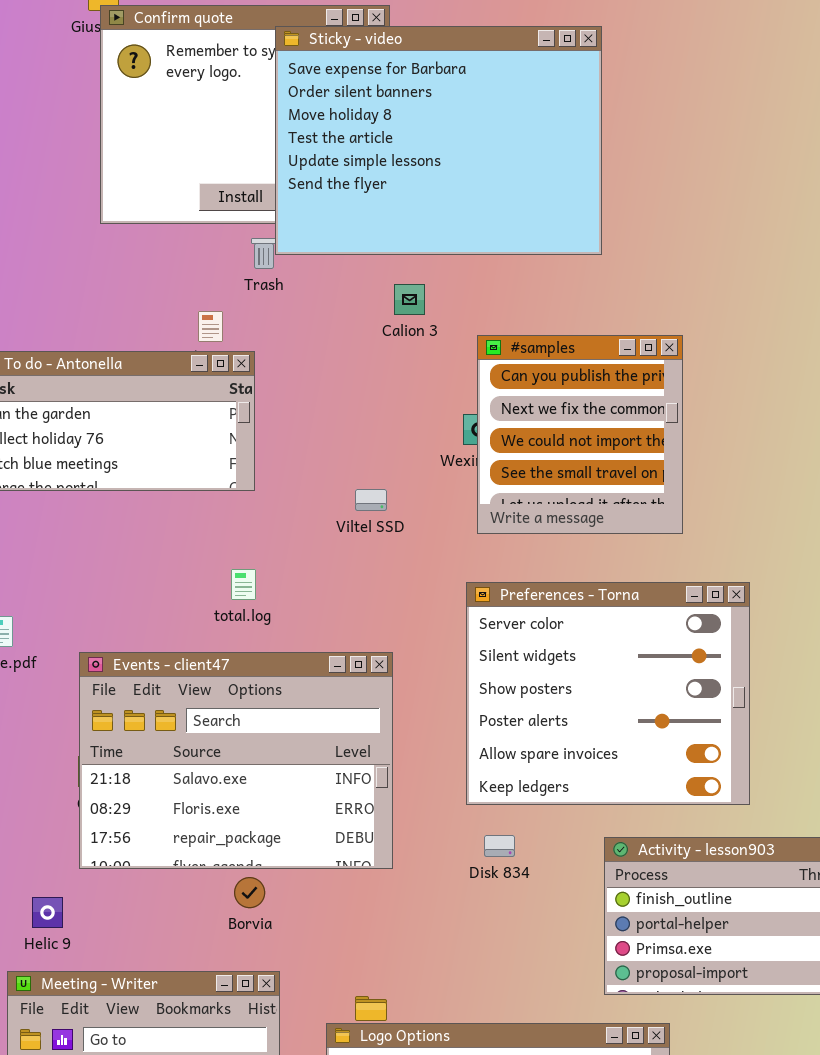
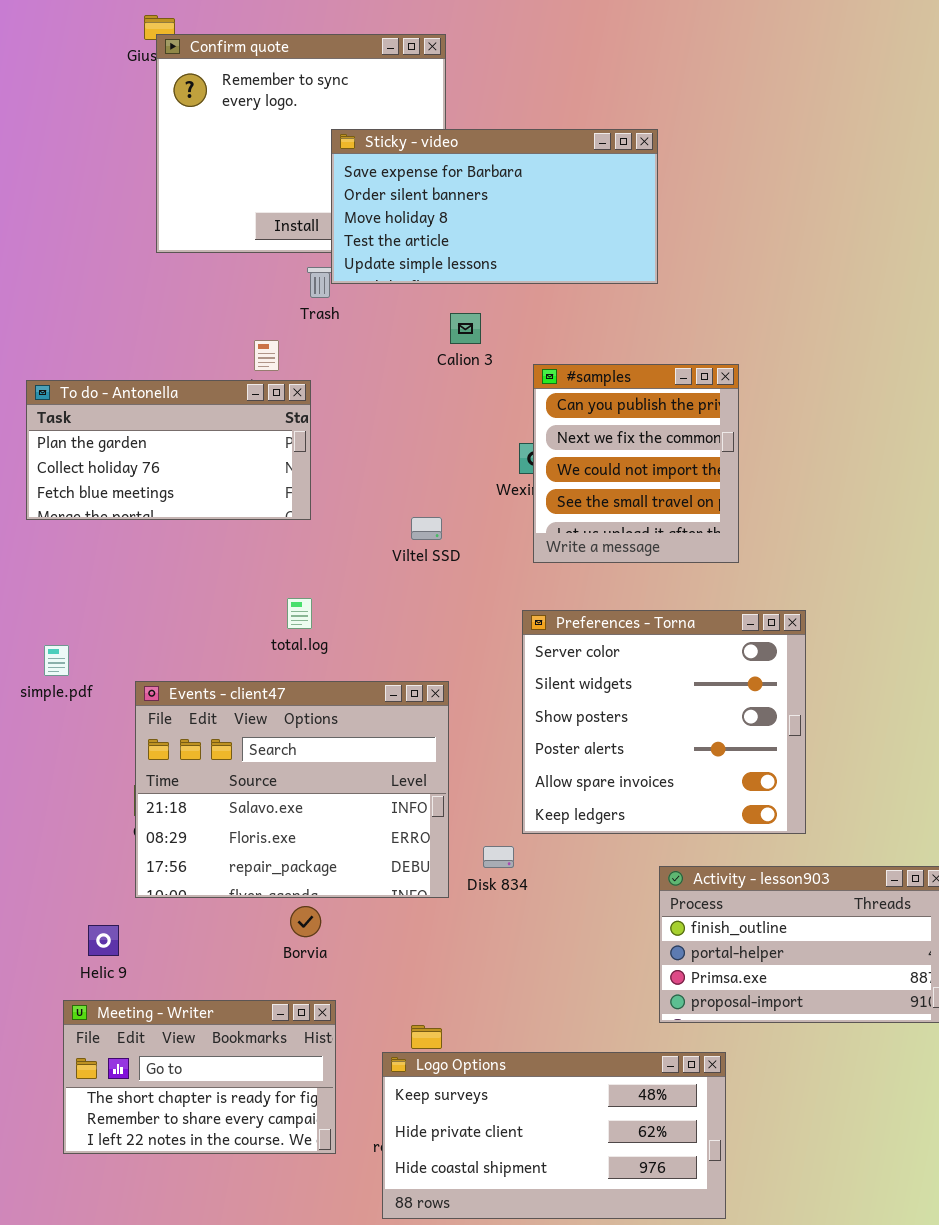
Sticky - video: [275,26,602,255] -> [331,129,658,284], resized
Disk 834: [484,835,515,857] -> [483,846,514,868], moved

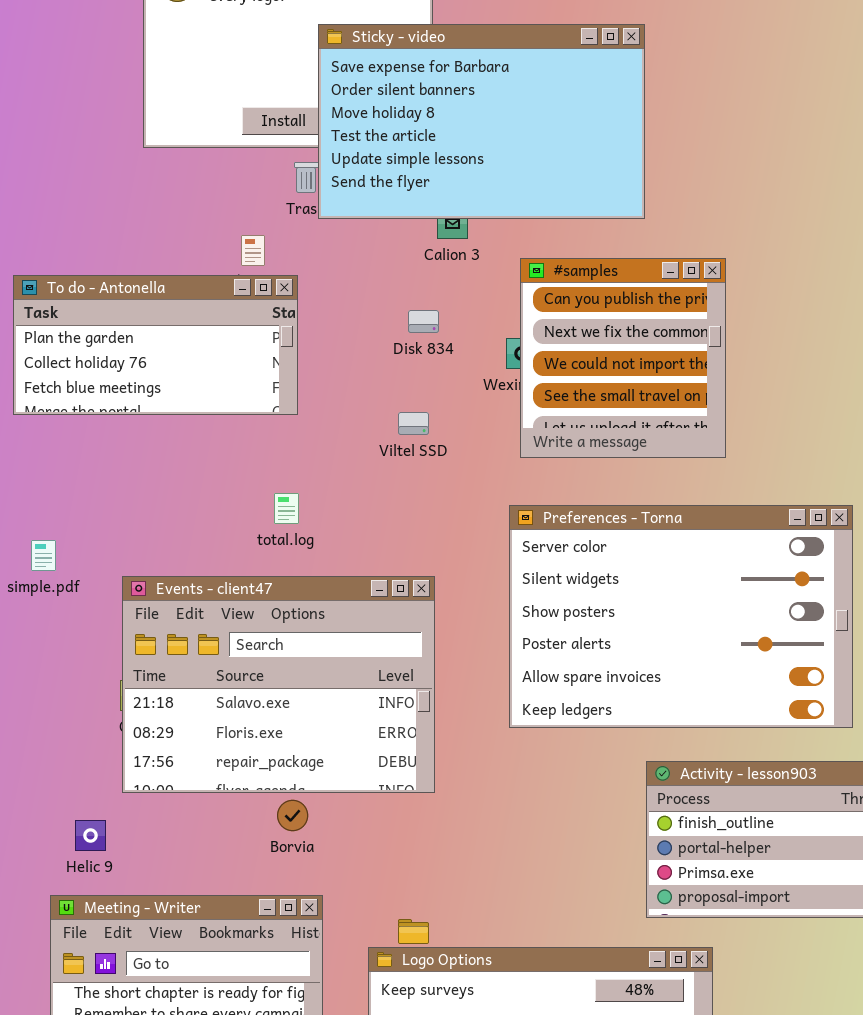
Sticky - video: [331,129,658,284] -> [318,24,645,219], resized
Preferences - Torna: [522,610,806,834] -> [509,505,853,728], resized
Disk 834: [483,846,514,868] -> [408,310,439,333], moved

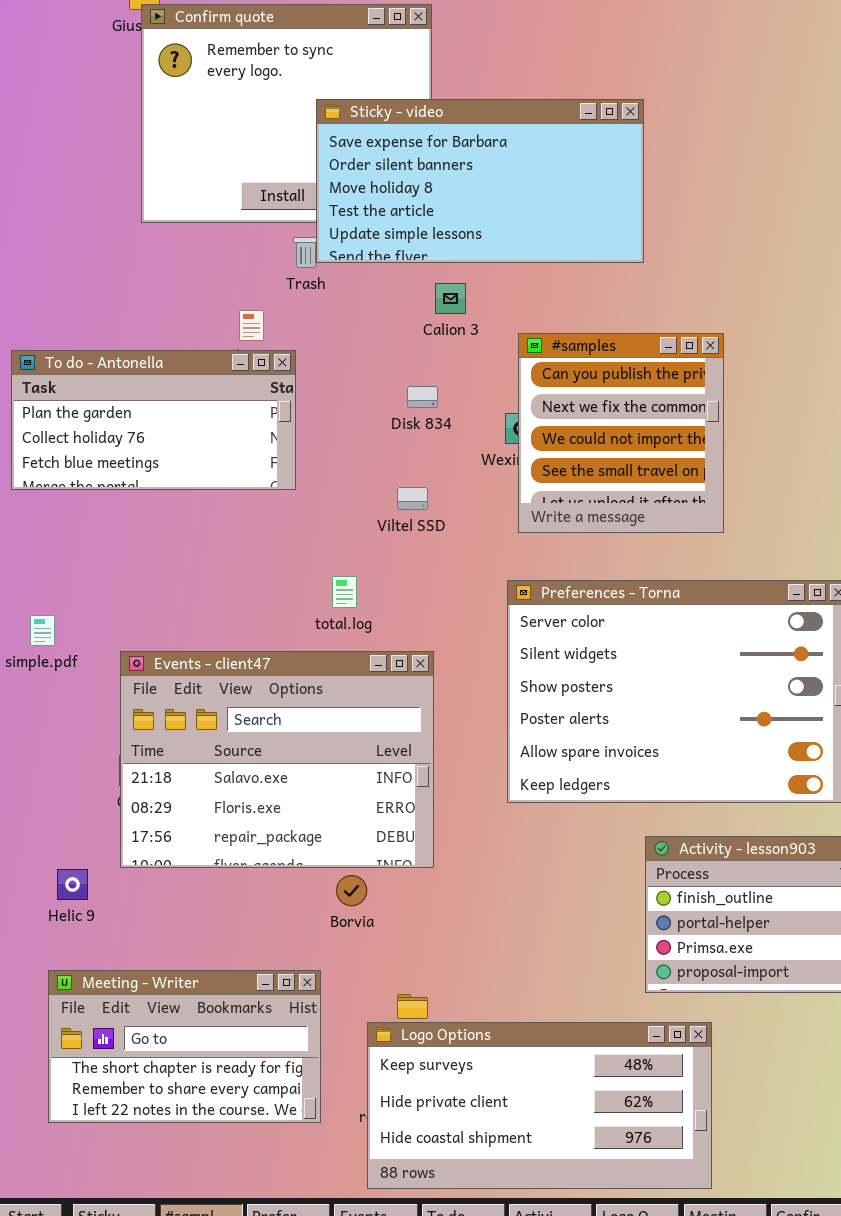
Sticky - video: [318,24,645,219] -> [316,99,644,263], resized
total.log: [274,493,299,524] -> [332,576,357,608], moved
Borvia: [277,800,308,831] -> [336,875,367,906], moved
Helic 9: [75,820,106,851] -> [57,869,88,900], moved

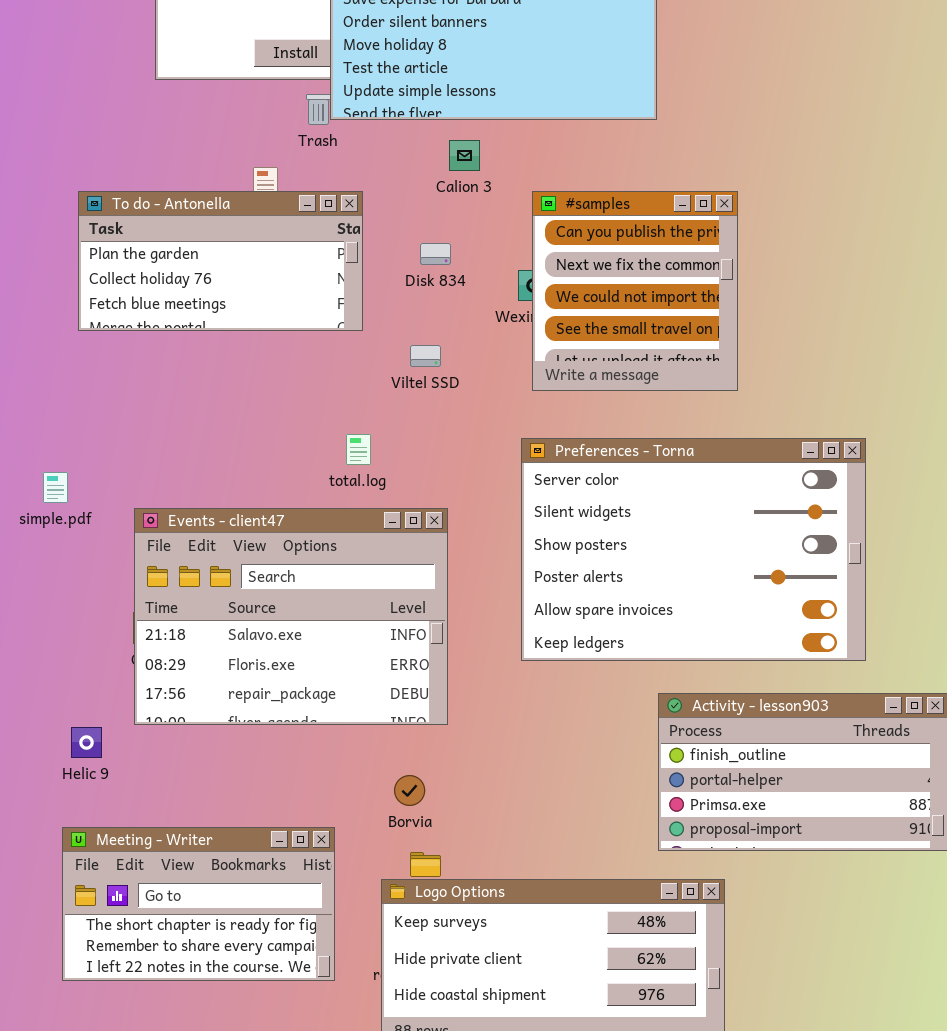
To do - Antonella: [11,350,296,490] -> [78,191,363,331], moved
Borvia: [336,875,367,906] -> [394,775,425,806], moved

